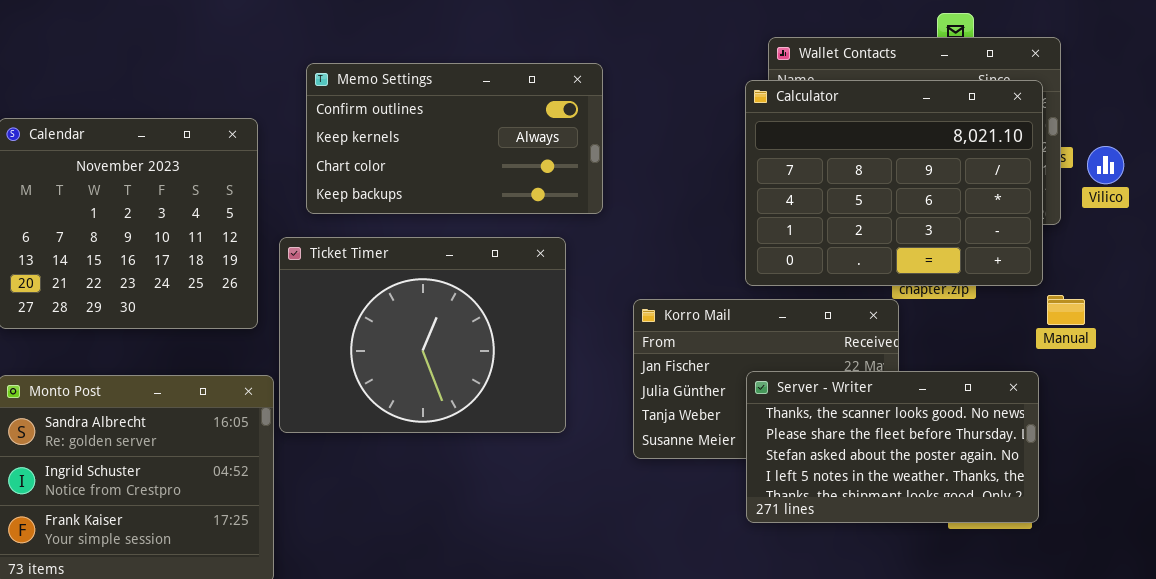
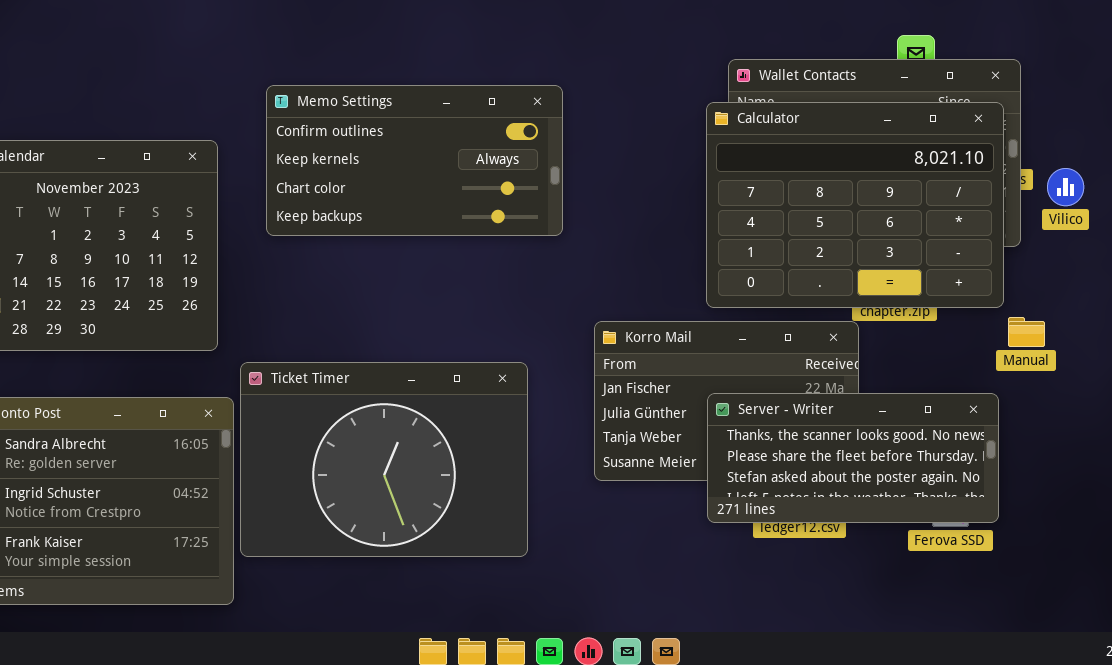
Ticket Timer: [279,237,566,433] -> [240,362,528,557], moved
Server - Writer: [746,371,1039,523] -> [707,393,999,523], resized

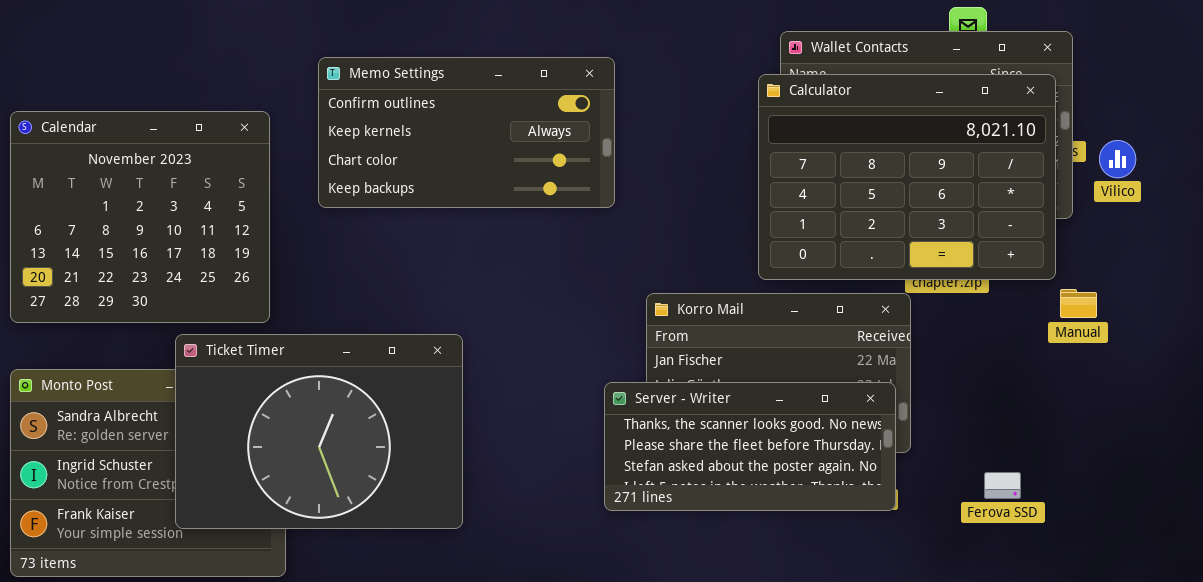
Ticket Timer: [240,362,528,557] -> [175,334,463,529], moved
Server - Writer: [707,393,999,523] -> [604,382,896,511], moved

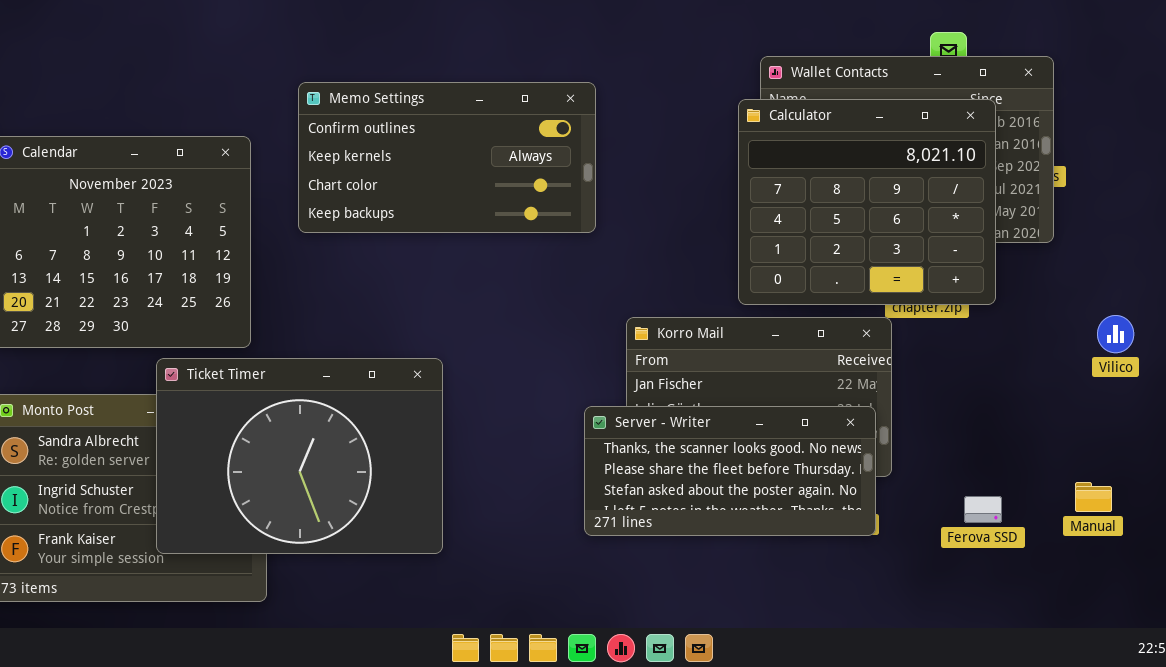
Calculator: [758,74,1056,280] -> [738,99,996,305], resized
Vilico: [1099,140,1136,178] -> [1097,315,1134,353], moved
Manual: [1060,289,1097,318] -> [1075,482,1112,512], moved

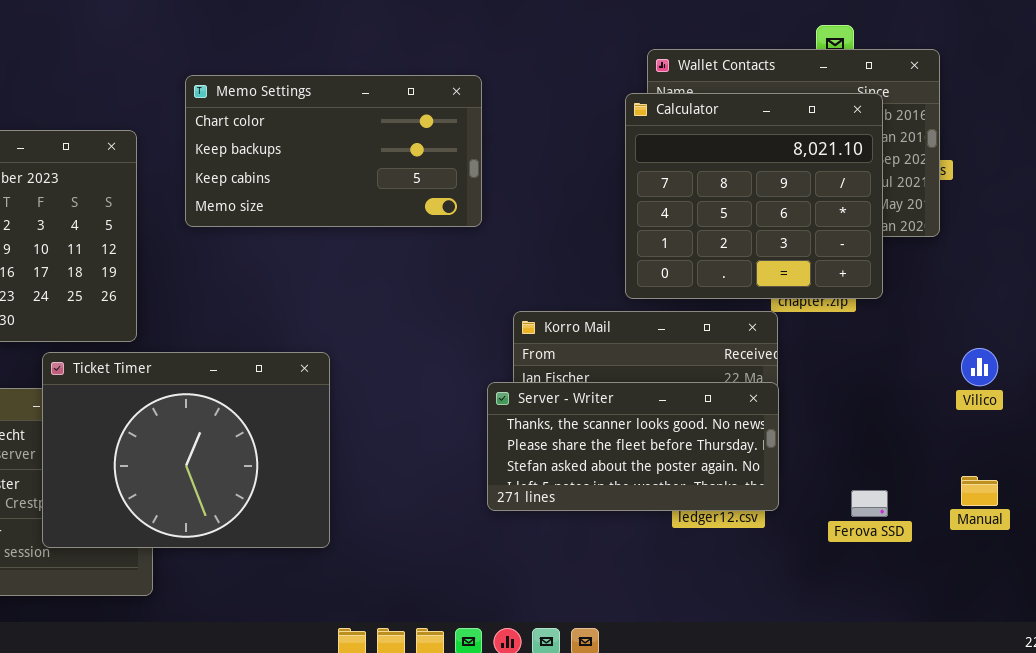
Memo Settings: [298,82,596,233] -> [185,75,482,227], scrolled down 2 rows
Vilico: [1097,315,1134,353] -> [961,348,998,386], moved
Server - Writer: [584,406,876,536] -> [487,382,779,511], moved

